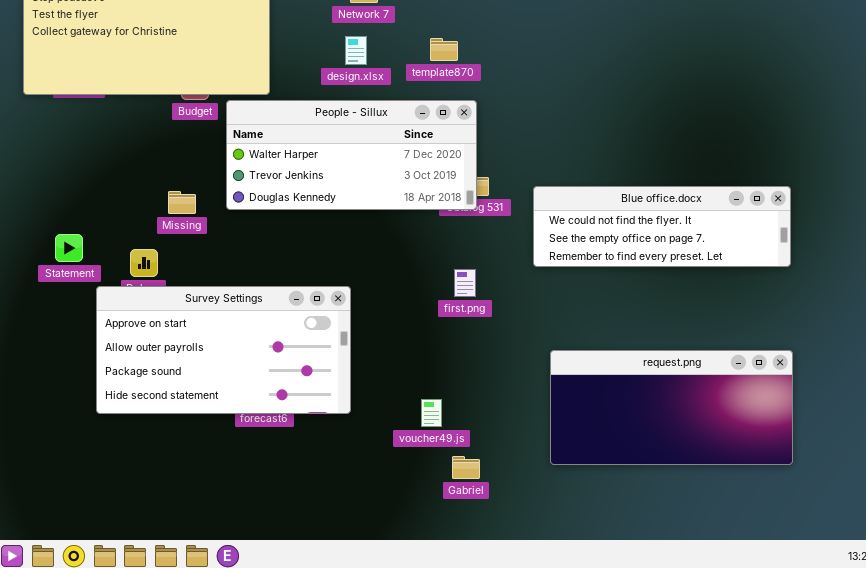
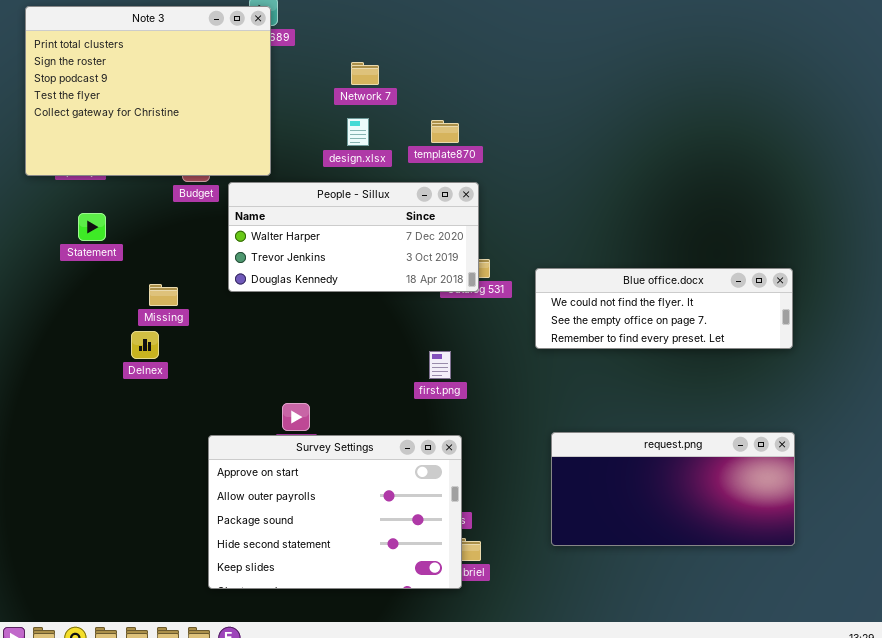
Missing: [168,191,196,214] -> [149,284,178,306], moved
Statement: [55,234,83,262] -> [78,213,106,241], moved
first.png: [454,269,476,297] -> [429,351,451,379], moved
Survey Settings: [96,286,351,414] -> [208,435,462,589], moved, resized

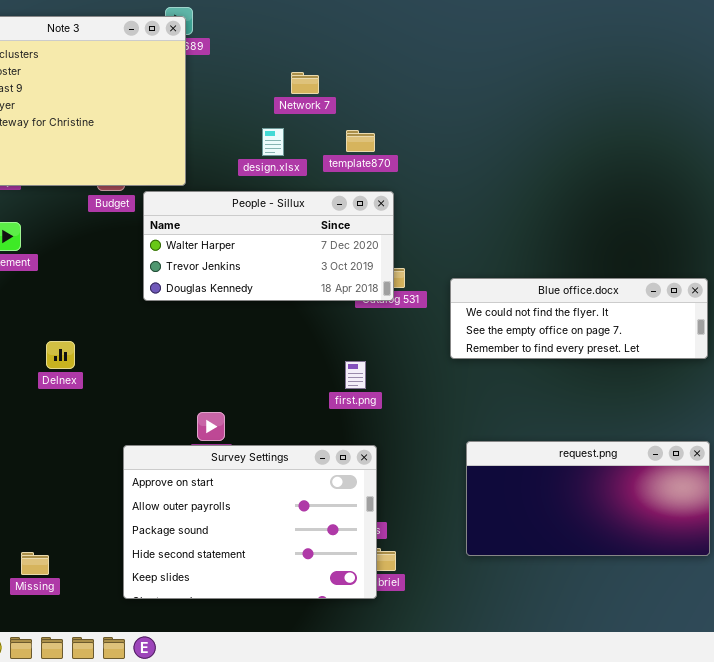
Network 7: [351,62,379,85] -> [291,72,319,94], moved
Missing: [149,284,178,306] -> [21,552,49,575], moved

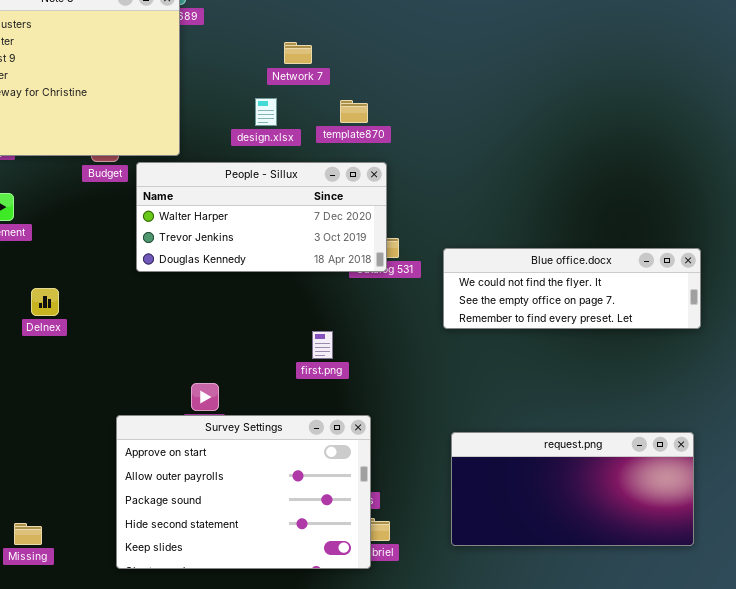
Delnex: [46,341,75,369] -> [31,288,59,316], moved
first.png: [345,361,366,389] -> [312,331,333,359], moved
request.png: [466,441,710,556] -> [451,432,694,546], moved

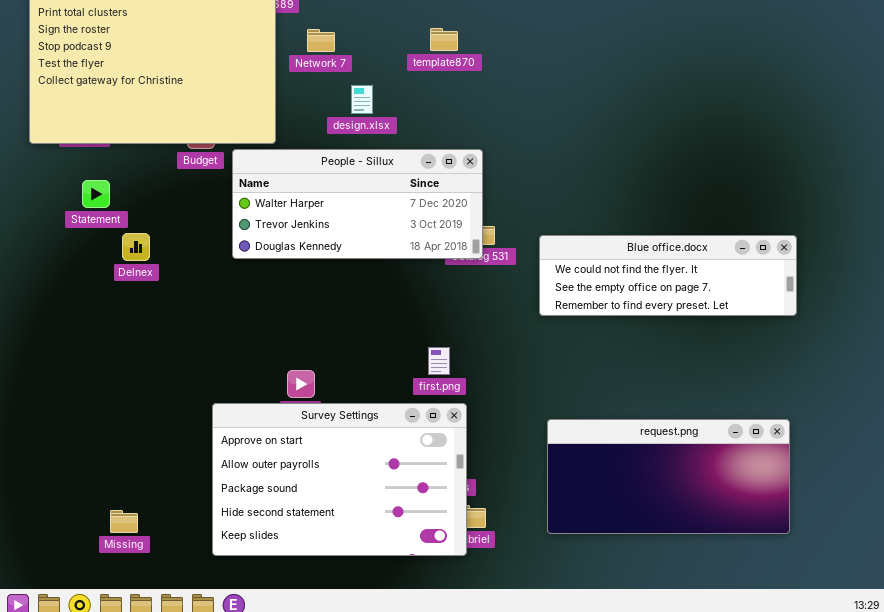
Network 7: [284,42,312,64] -> [307,29,335,52], moved
template870: [340,100,368,123] -> [430,28,458,51], moved
Delnex: [31,288,59,316] -> [122,233,150,261], moved
first.png: [312,331,333,359] -> [428,347,450,375], moved

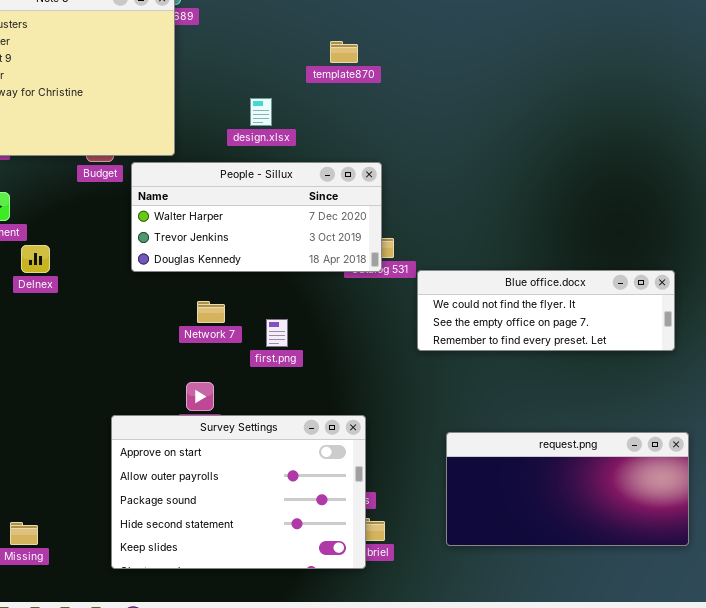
Network 7: [307,29,335,52] -> [197,301,225,323], moved
Blue office.docx: [539,235,797,316] -> [417,270,675,351], moved
first.png: [428,347,450,375] -> [266,319,288,347], moved

